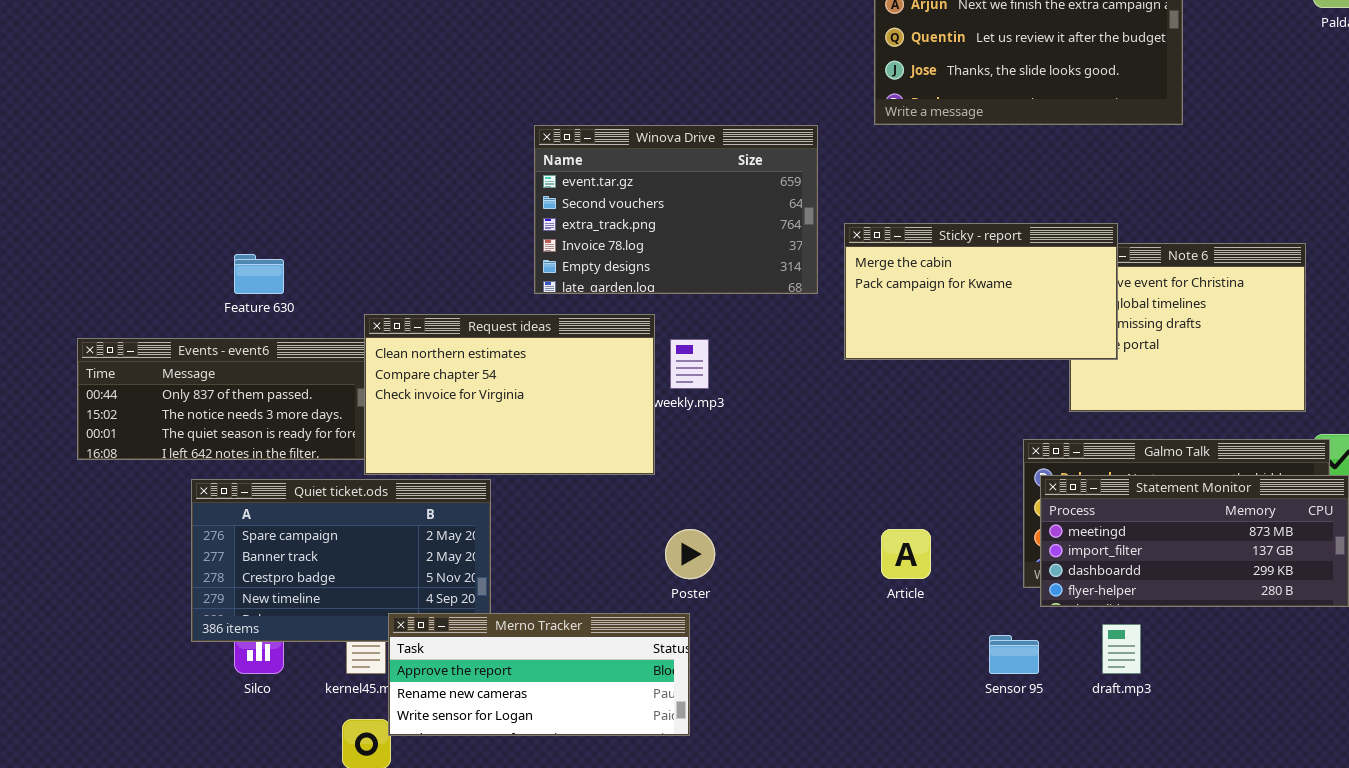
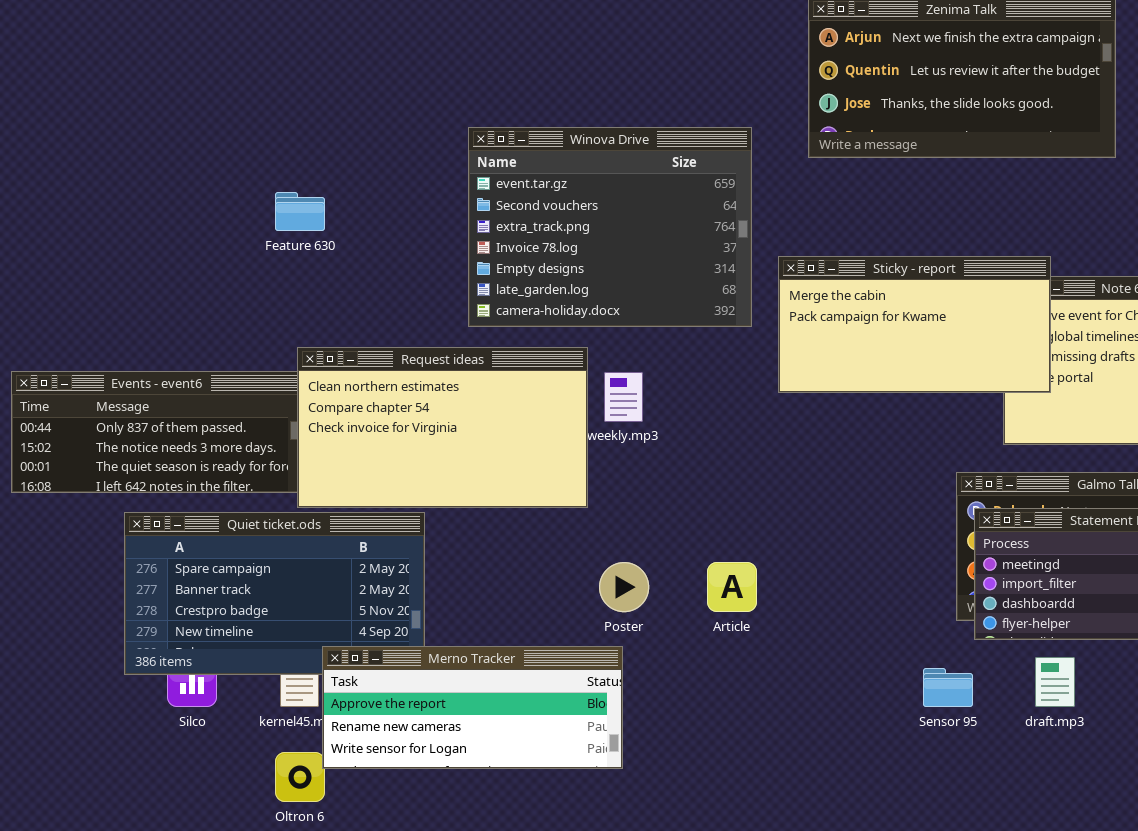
Winova Drive: [534,125,818,294] -> [468,127,752,327], resized
Feature 630: [234,254,284,294] -> [275,192,325,231], moved
Article: [881,529,931,579] -> [707,562,757,612], moved

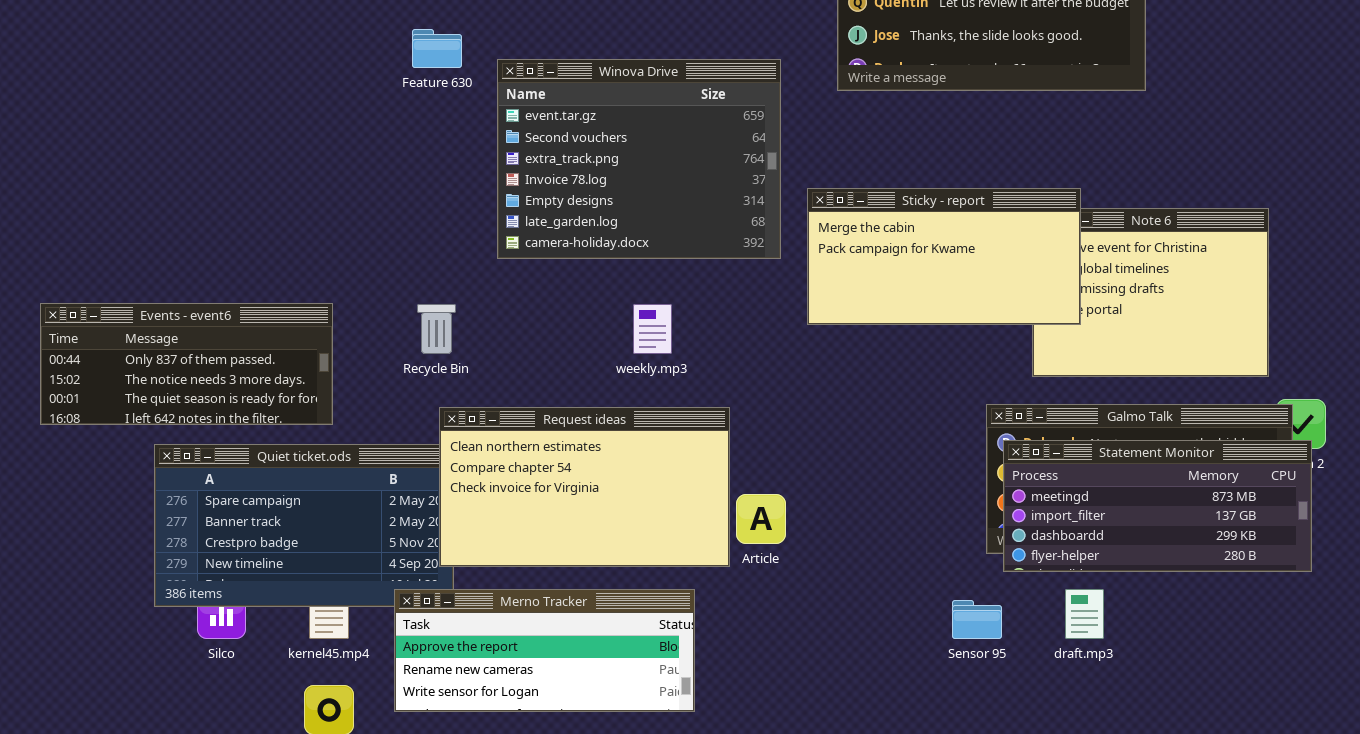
Feature 630: [275,192,325,231] -> [412,29,462,68], moved
Request ideas: [297,347,588,508] -> [439,407,730,567], moved
Merno Tracker: [322,646,623,769] -> [394,589,695,712], moved

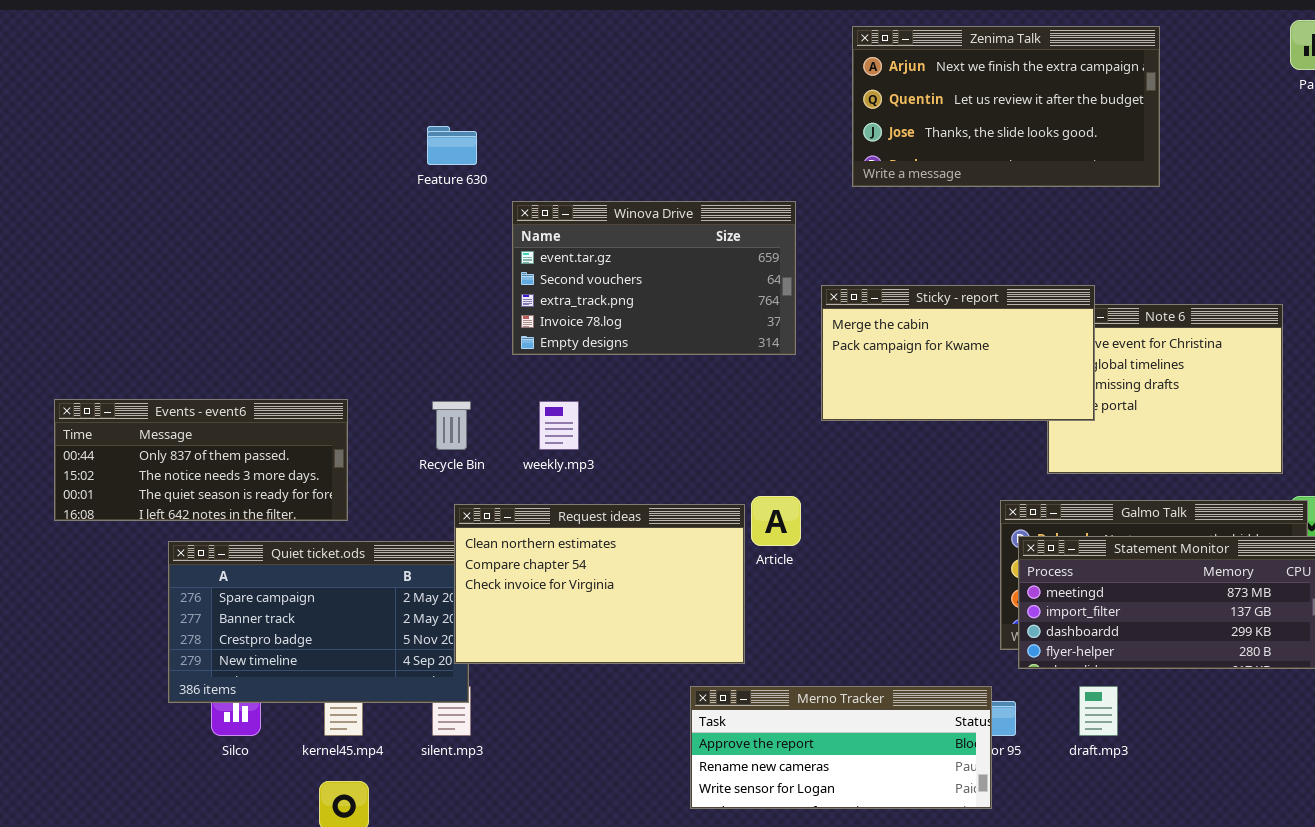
Winova Drive: [497,59,781,259] -> [512,201,796,355], resized
weekly.mp3: [633,304,672,354] -> [539,401,579,450], moved
Article: [736,494,786,544] -> [751,496,801,546], moved
Merno Tracker: [394,589,695,712] -> [690,686,992,809], moved

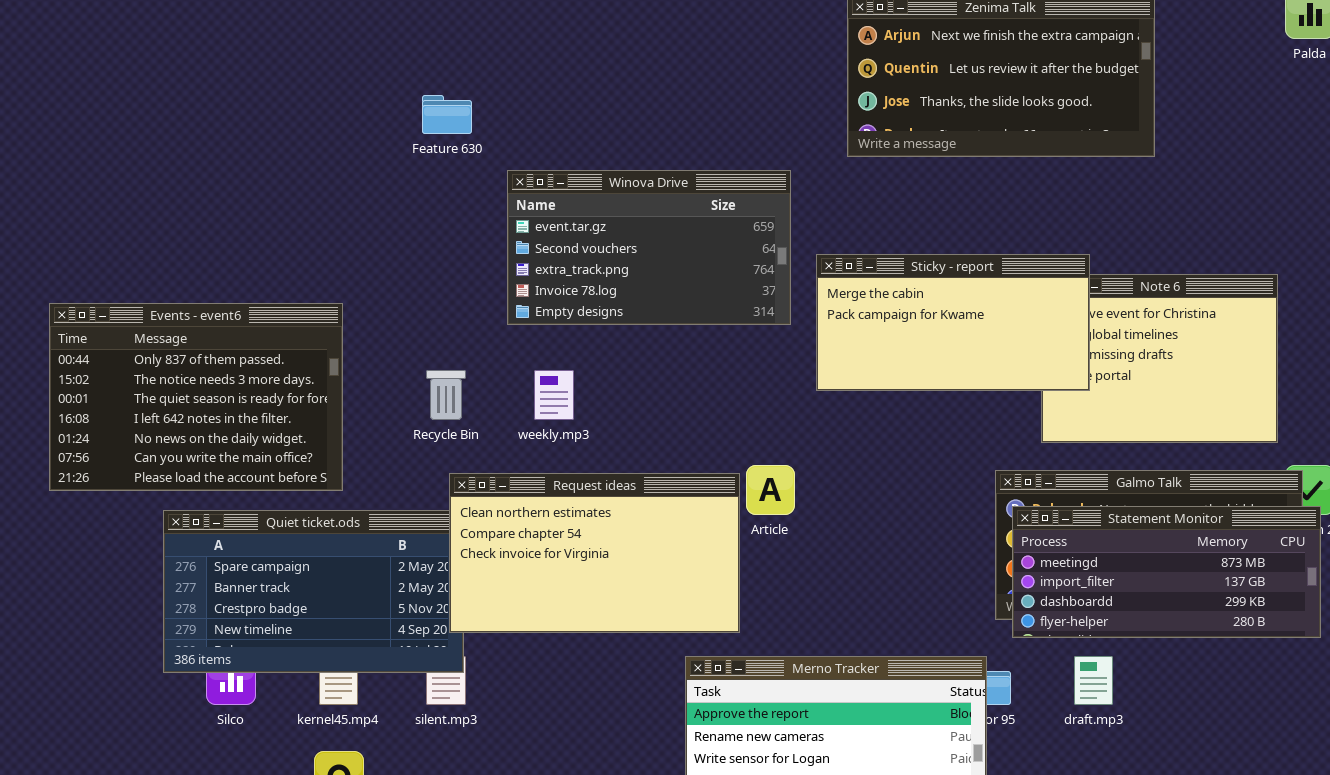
Events - event6: [54,399,348,521] -> [49,303,343,491], resized

